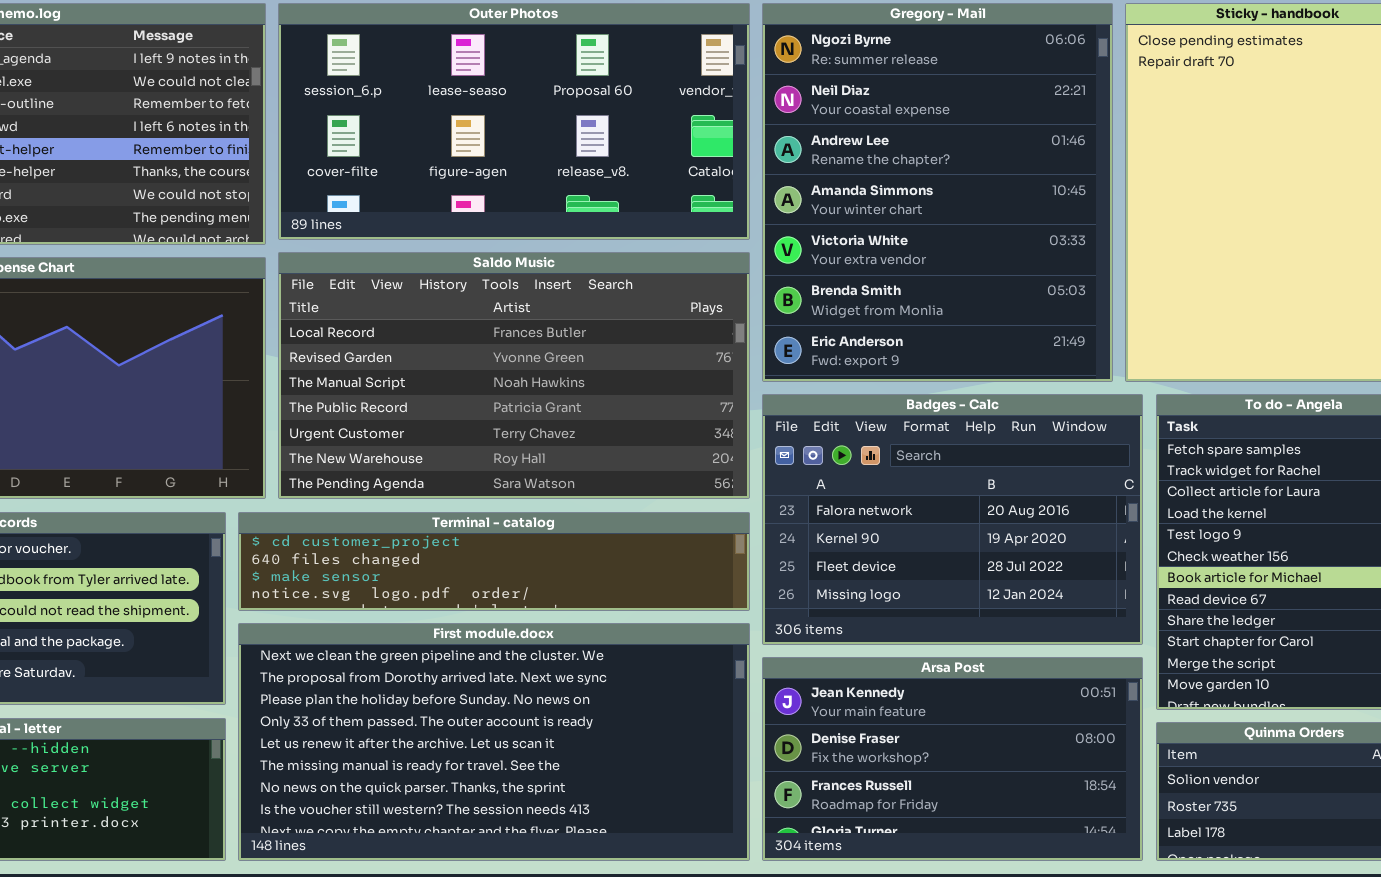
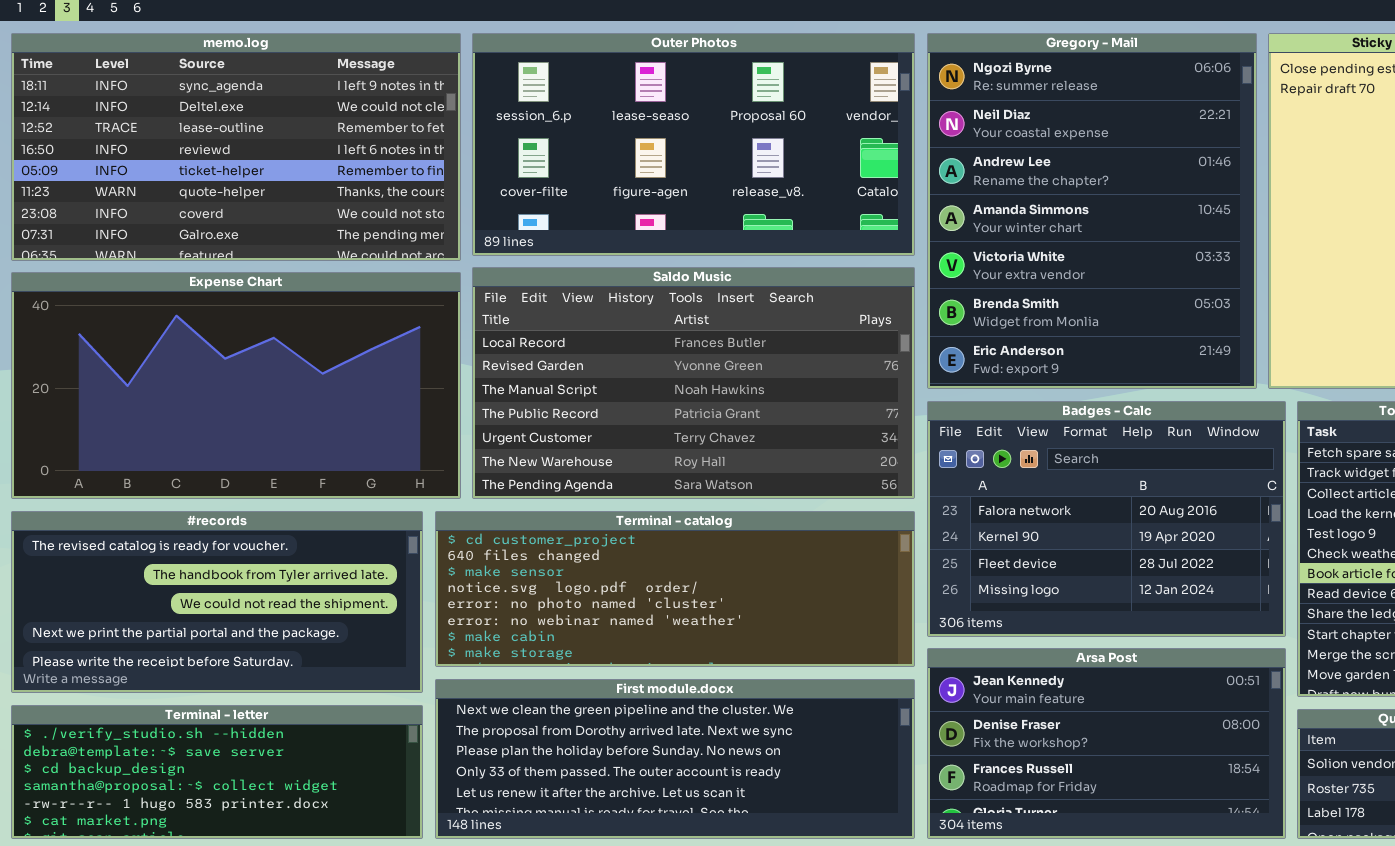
Terminal - catalog: [238,512,750,611] -> [435,511,915,667], resized
First module.docx: [238,623,750,861] -> [435,679,915,839], resized

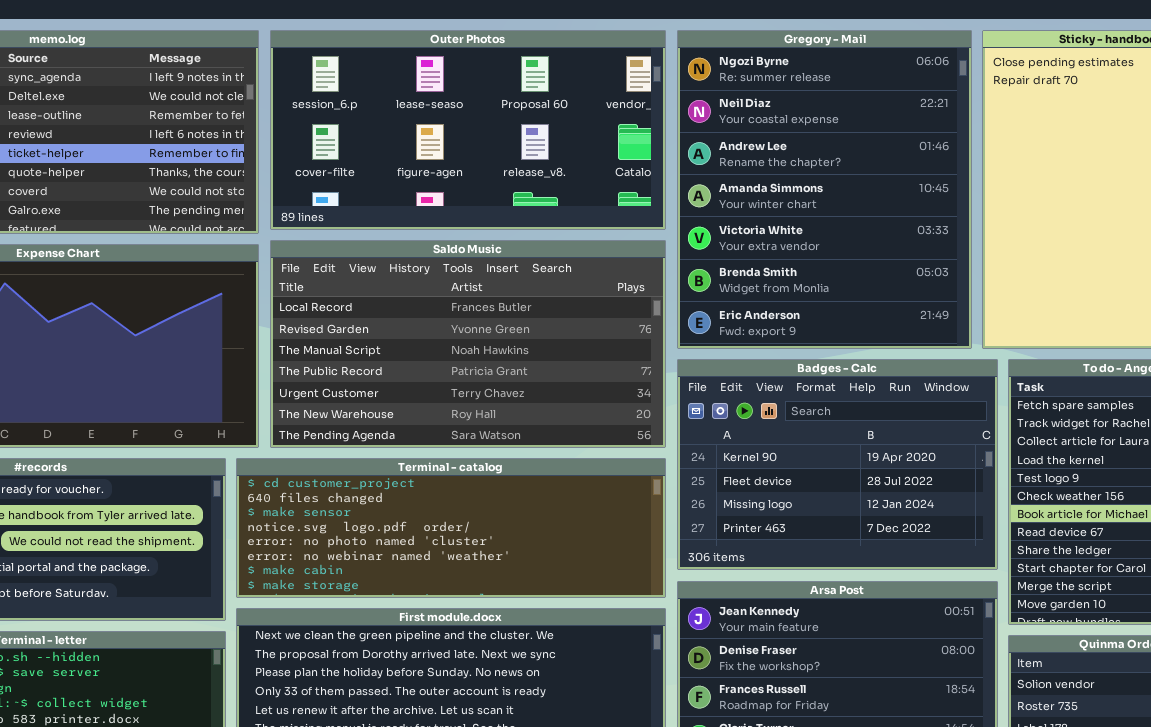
Badges - Calc: [927,401,1286,637] -> [677,359,998,570], scrolled down 1 row

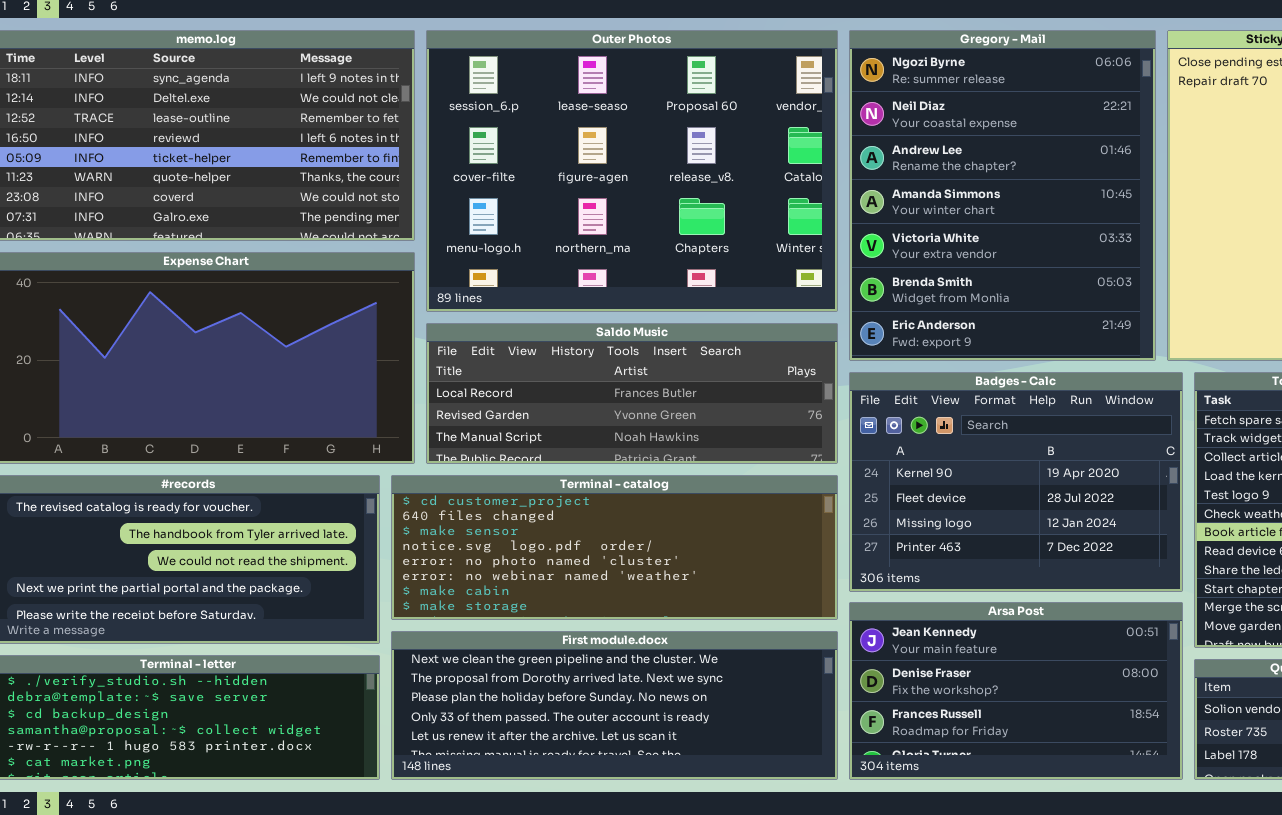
Outer Photos: [270,30,666,230] -> [426,30,838,312], resized
Saldo Music: [270,240,666,448] -> [426,323,838,464], resized

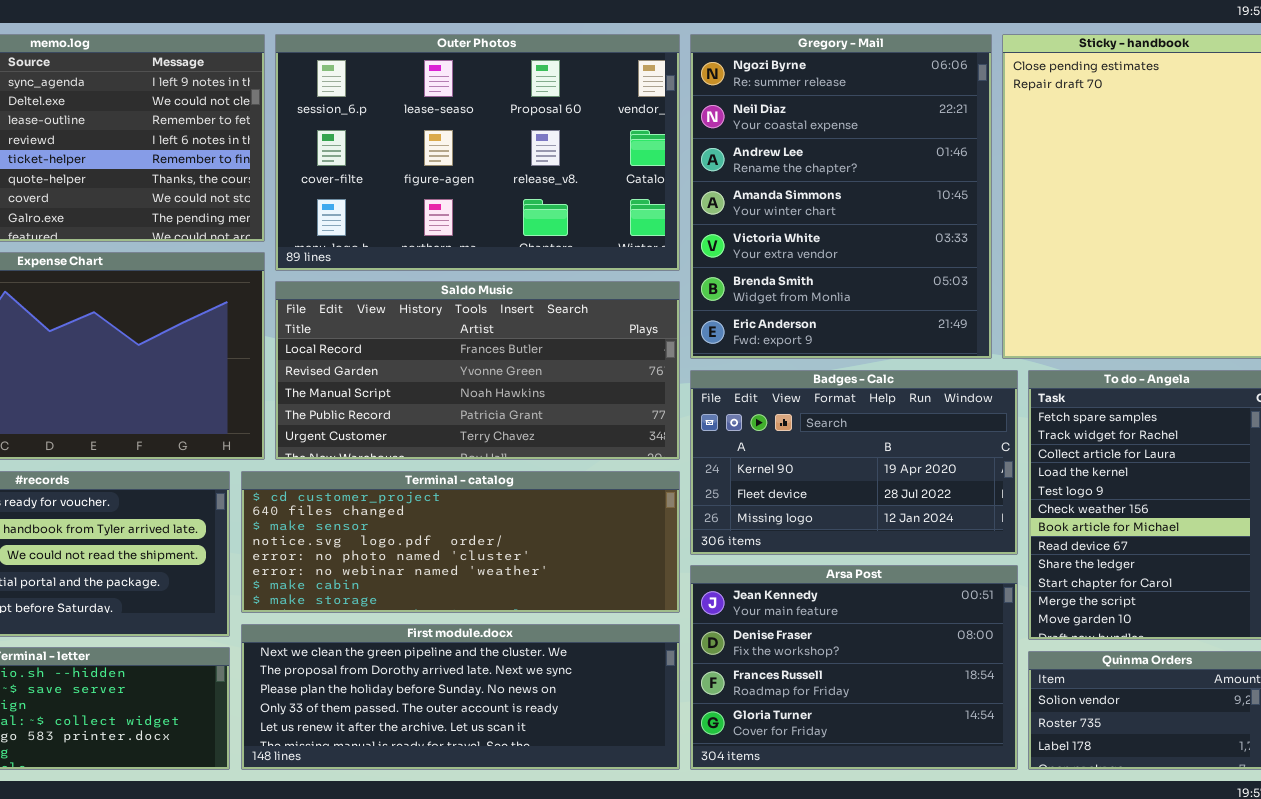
Outer Photos: [426,30,838,312] -> [275,34,680,271], resized
Saldo Music: [426,323,838,464] -> [275,281,680,460], resized
Badges - Calc: [849,372,1183,592] -> [690,370,1018,555], resized
Arsa Post: [849,602,1183,780] -> [690,565,1018,770], resized

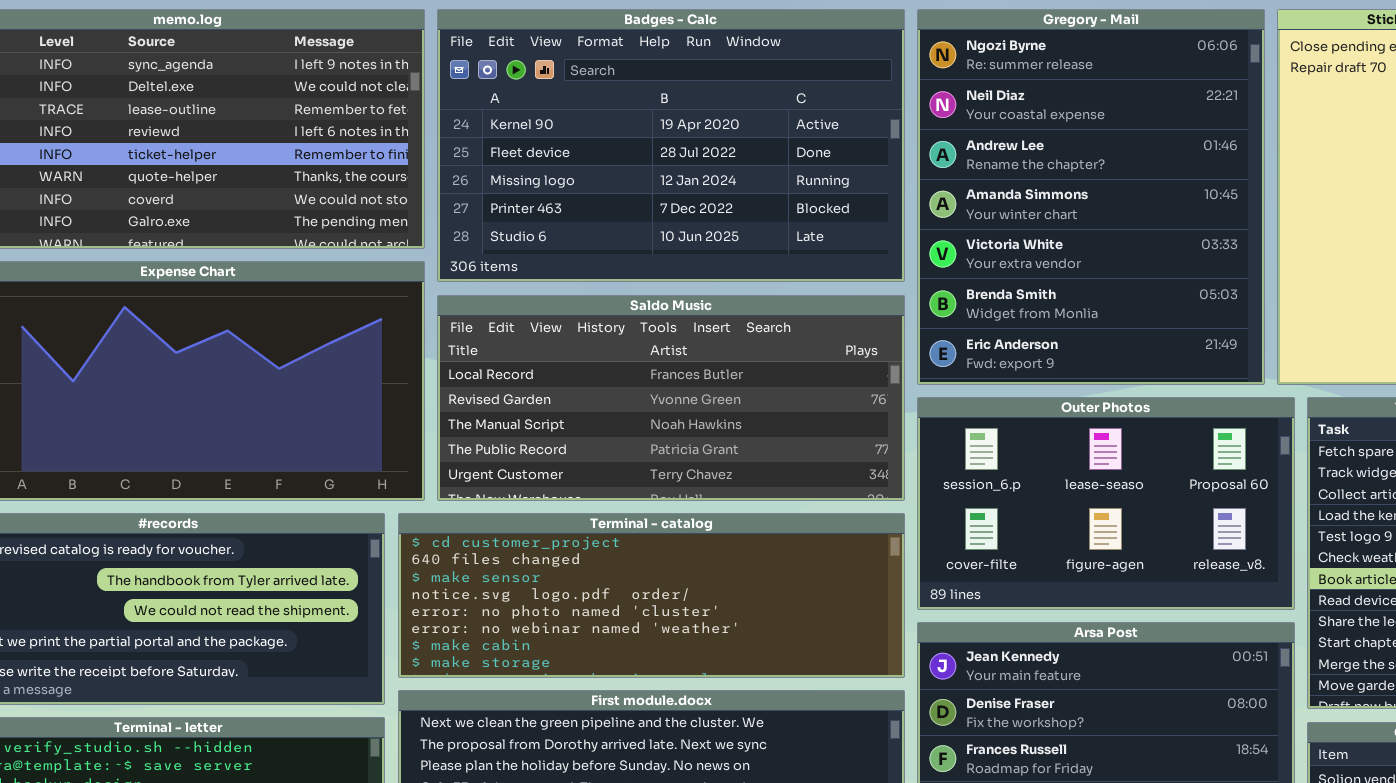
Outer Photos: [275,34,680,271] -> [917,397,1295,610], moved, resized
Badges - Calc: [690,370,1018,555] -> [437,9,905,282], moved, resized

